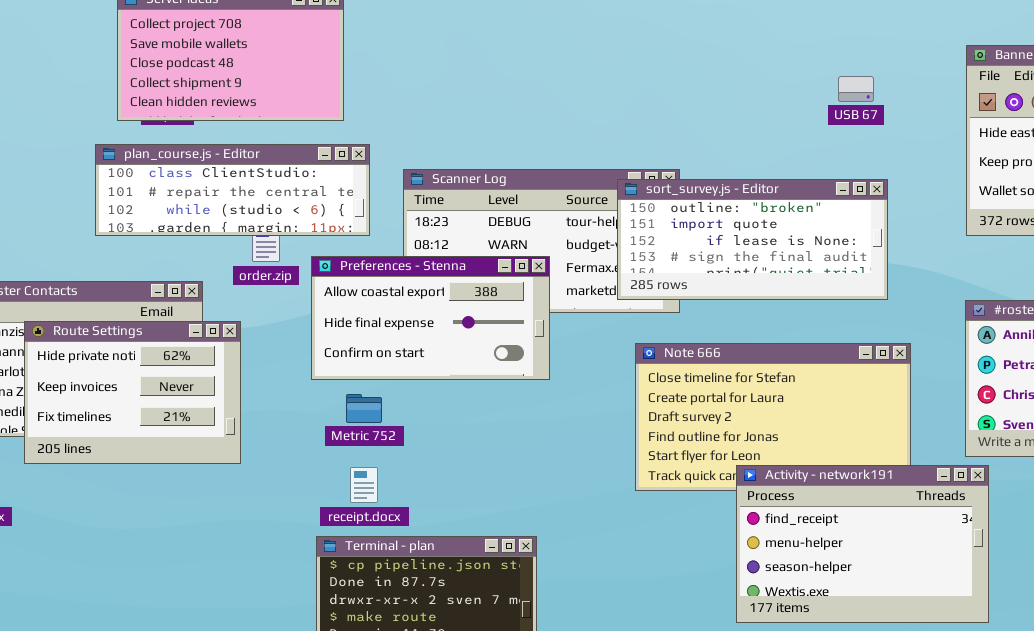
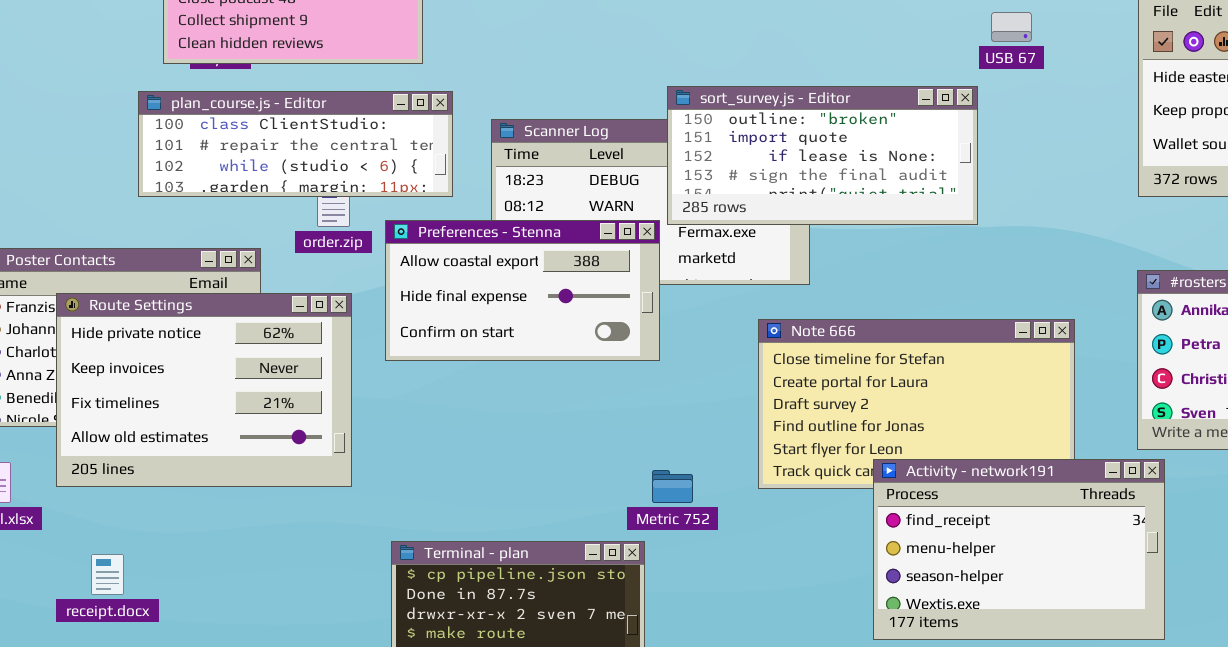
sort_survey.js - Editor: [617,179,888,300] -> [667,86,978,225], moved
Route Settings: [24,321,241,464] -> [56,293,352,487], resized
Metric 752: [346,394,382,423] -> [652,470,693,503], moved
receipt.docx: [350,467,378,503] -> [91,554,124,595], moved

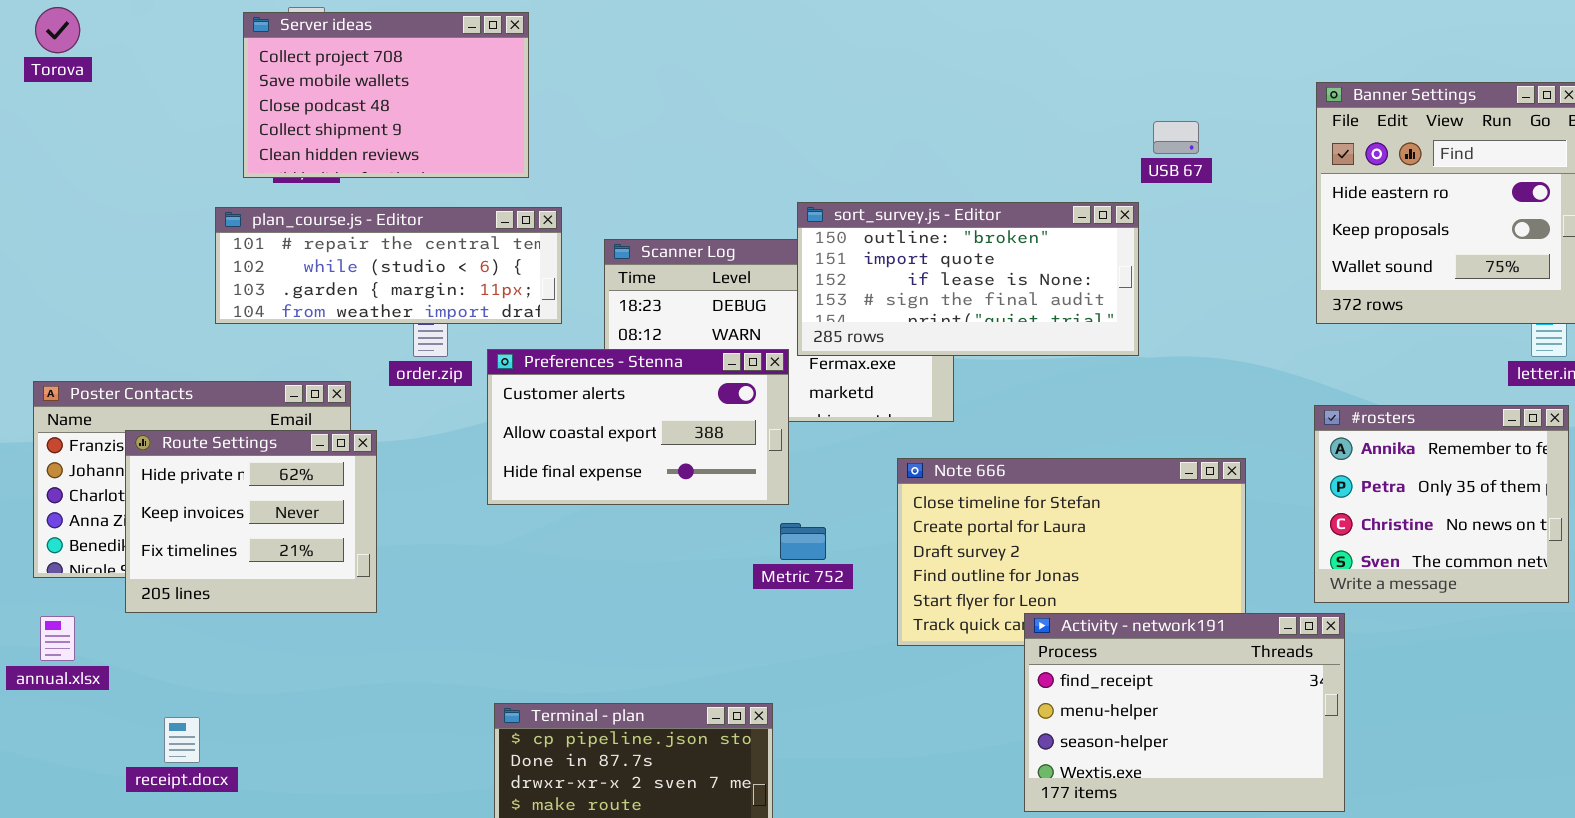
plan_course.js - Editor: [138,91,453,197] -> [215,207,562,324], scrolled down 1 row
Preferences - Stenna: [385,220,660,361] -> [487,349,789,505], scrolled up 1 row
Route Settings: [56,293,352,487] -> [125,430,377,613], resized
Metric 752: [652,470,693,503] -> [780,523,826,560], moved

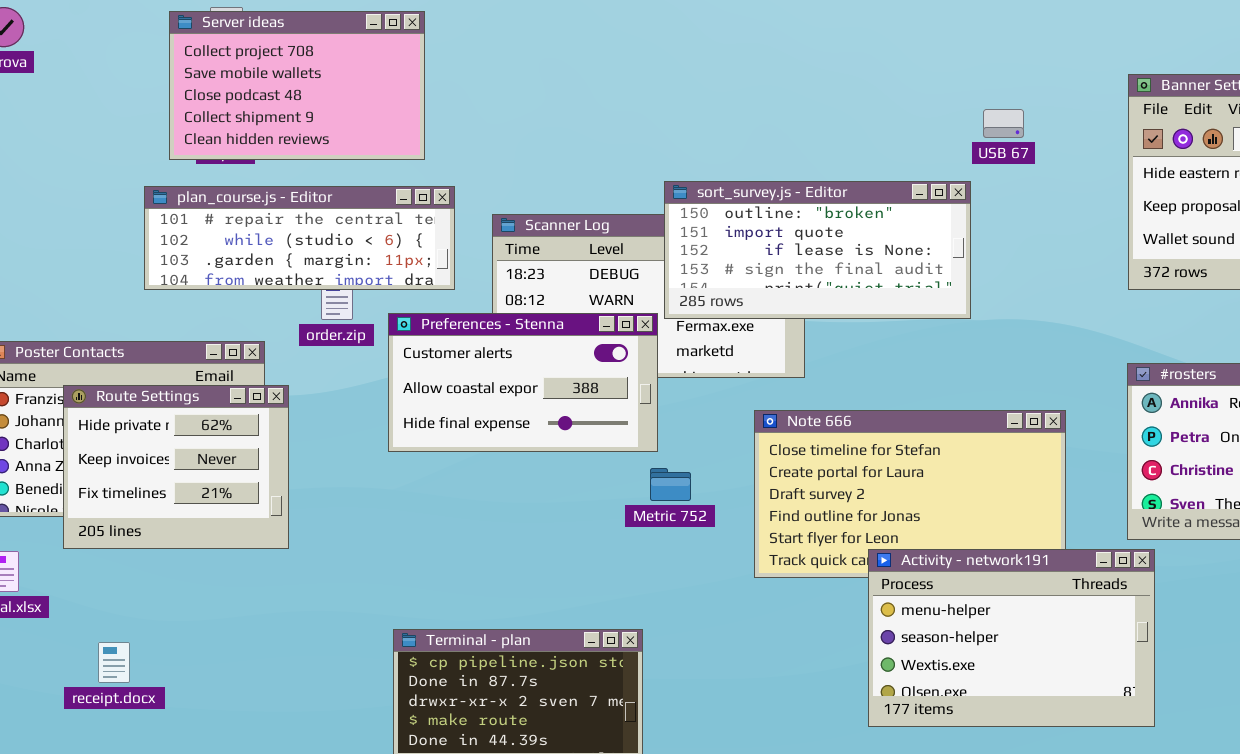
Activity - network191: [1024,613,1345,812] -> [868,549,1155,727], scrolled down 1 row

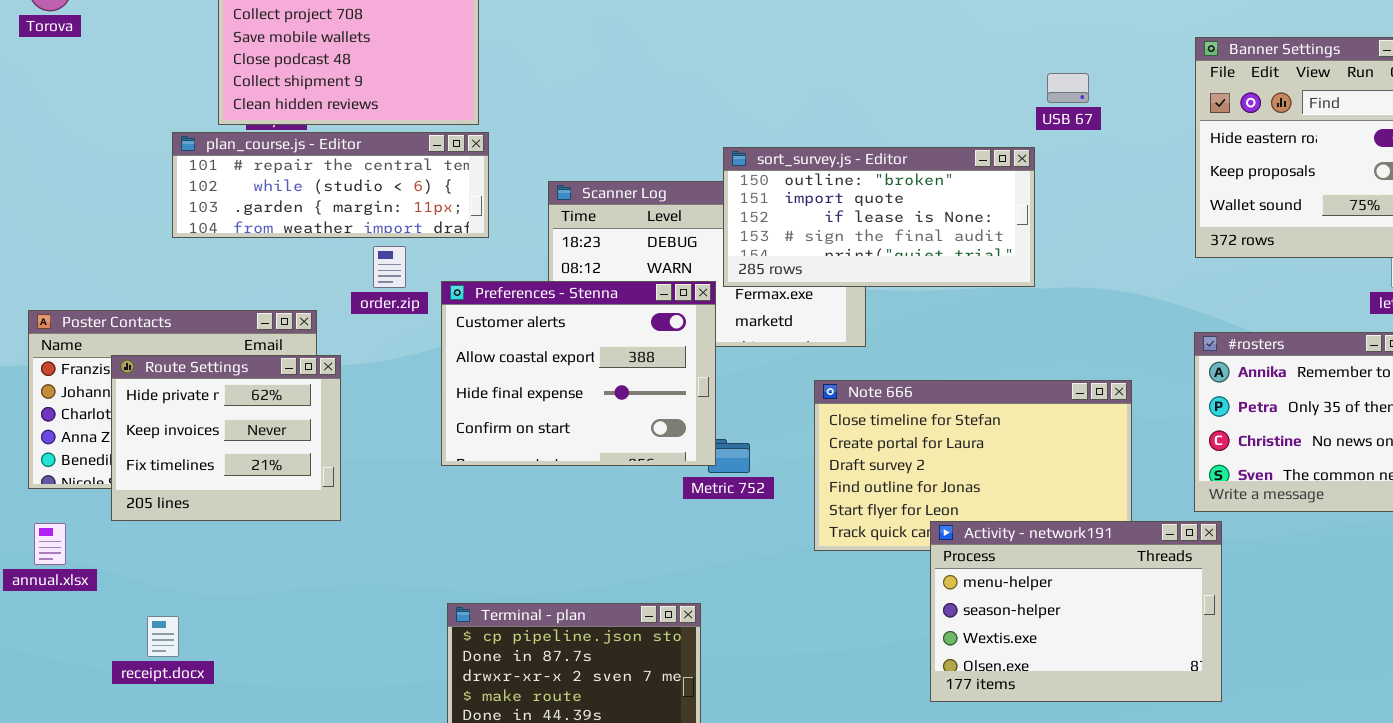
plan_course.js - Editor: [144,186,455,290] -> [172,132,489,238], moved
Preferences - Stenna: [388,313,658,452] -> [441,281,716,466], resized

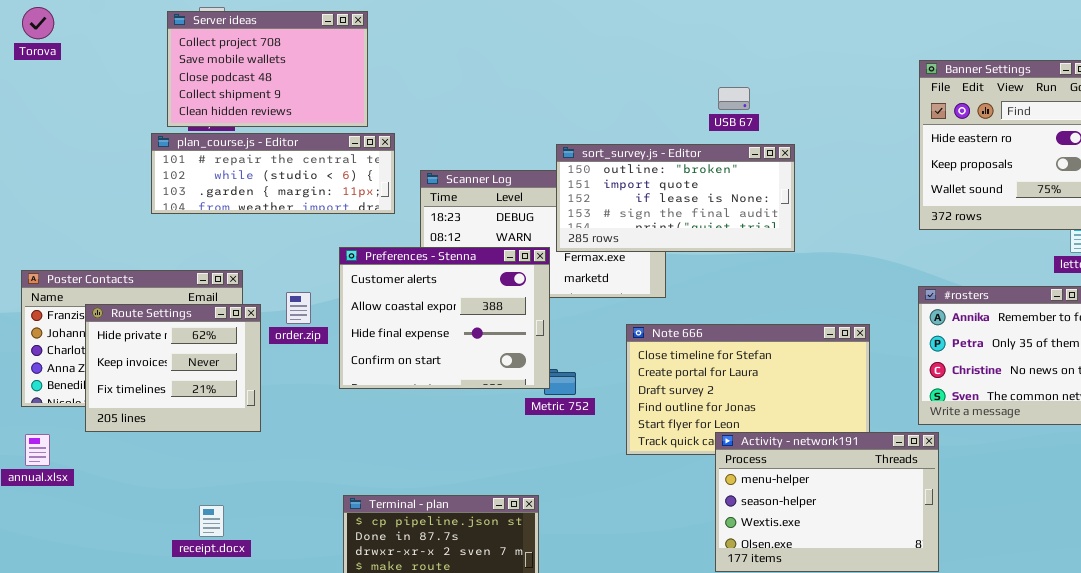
USB 67: [1047,73,1089,103] -> [718,87,750,110], moved
plan_course.js - Editor: [172,132,489,238] -> [151,133,395,214], moved
order.zip: [373,246,406,288] -> [286,292,311,324], moved
receipt.docx: [147,616,179,657] -> [199,505,224,537], moved

